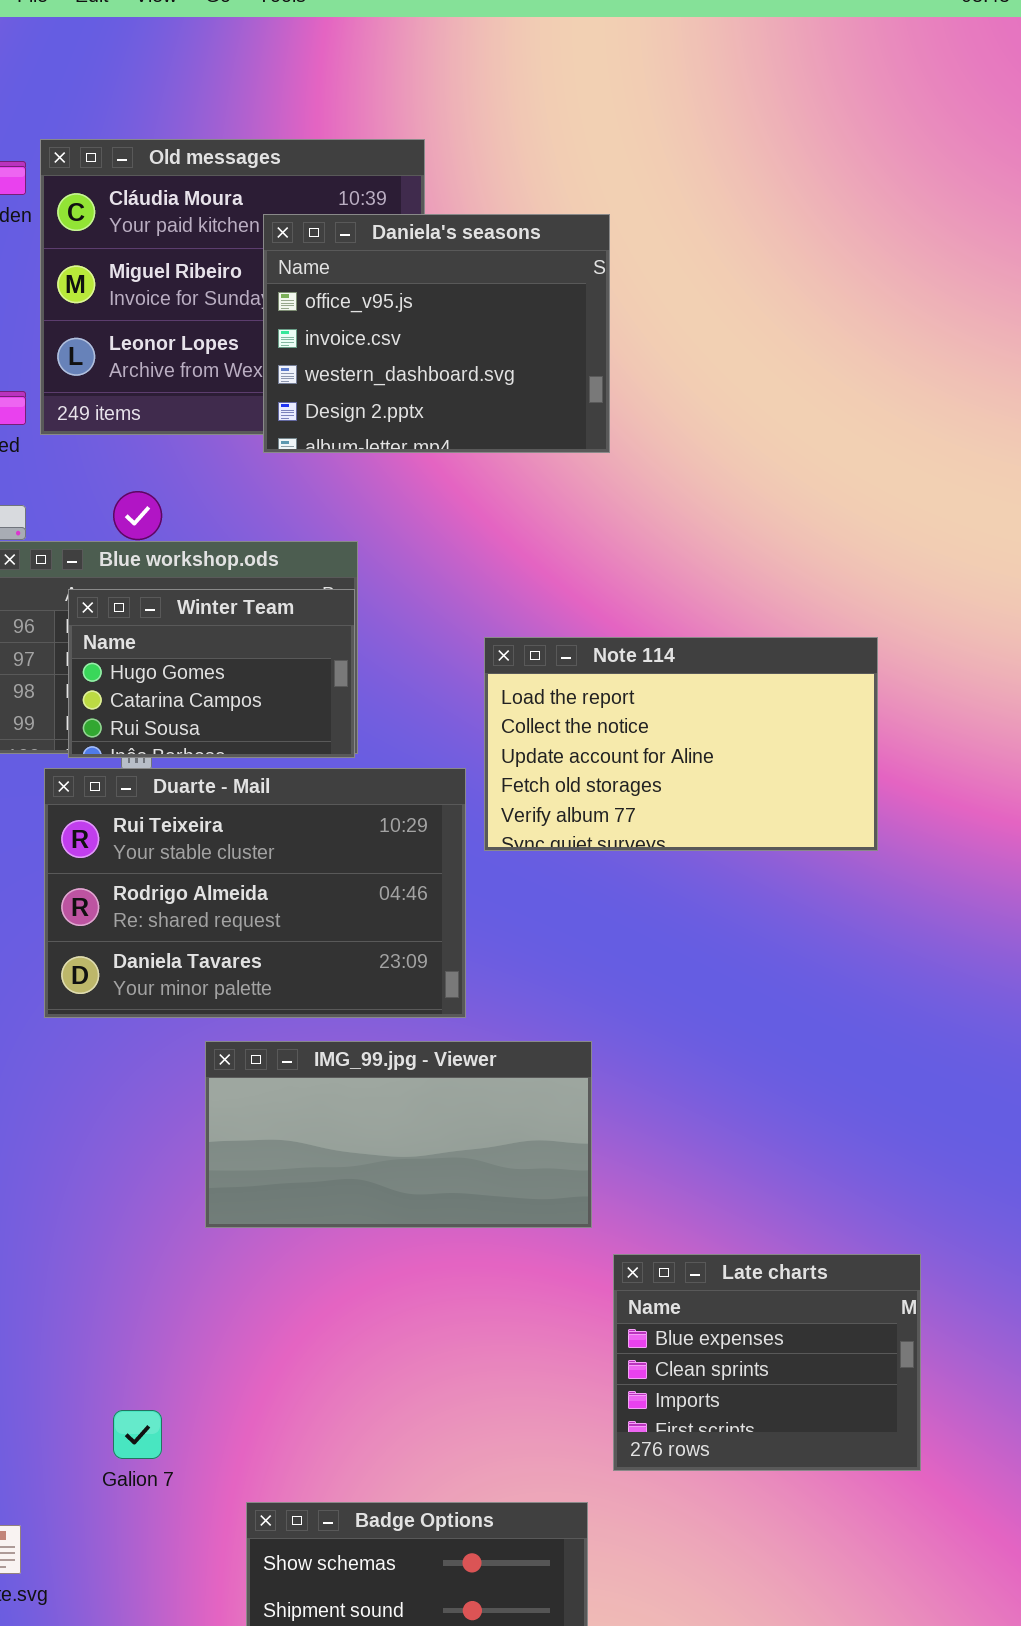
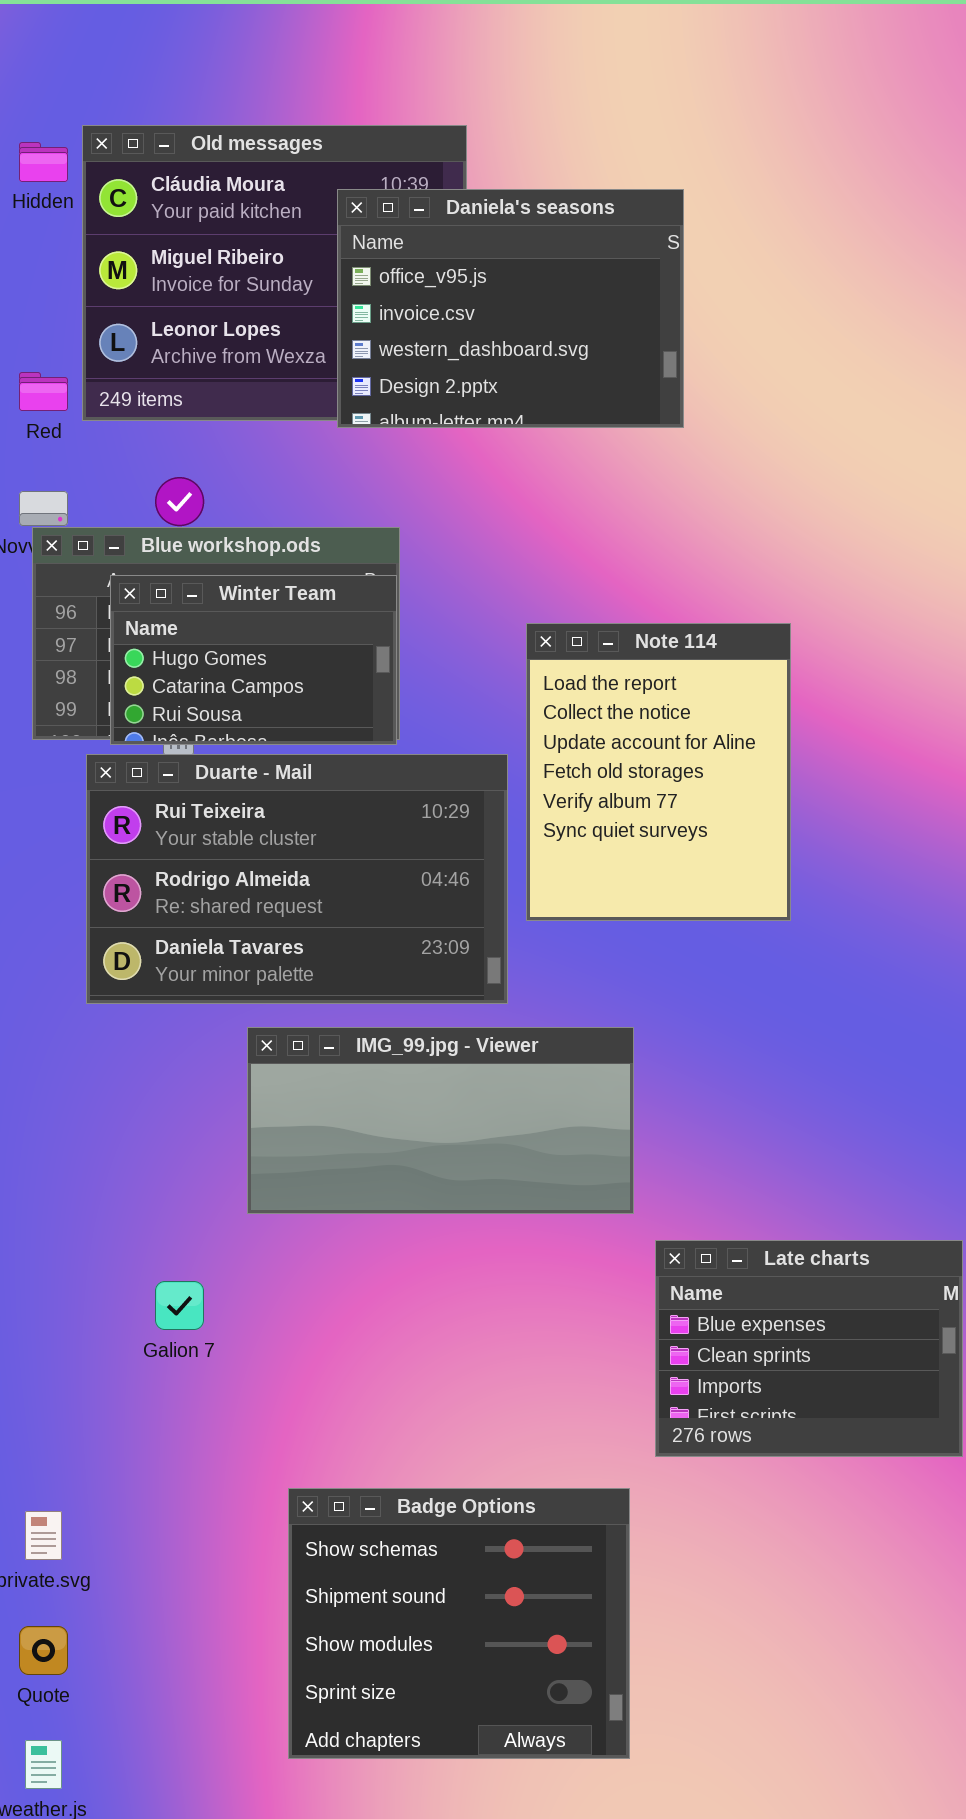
Daniela's seasons: [263,214,610,453] -> [337,189,684,428], moved
Note 114: [484,637,878,851] -> [526,623,791,921], resized
Galion 7: [113,1410,162,1459] -> [155,1281,204,1330], moved

